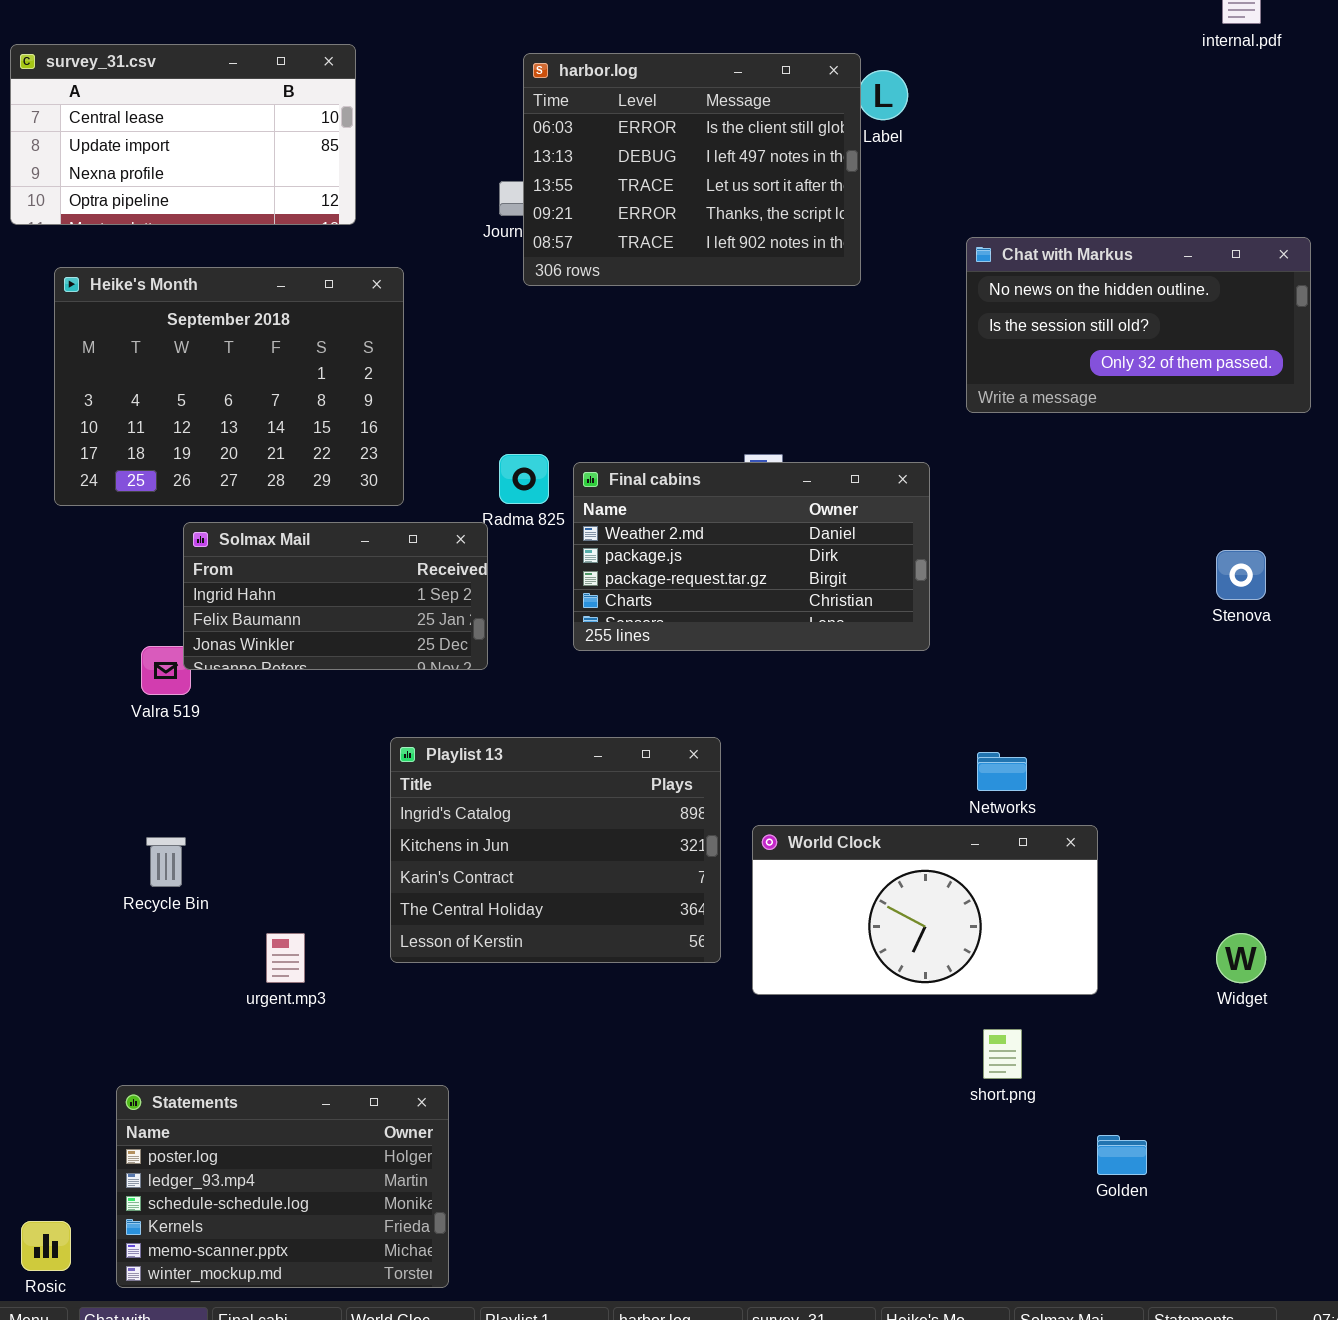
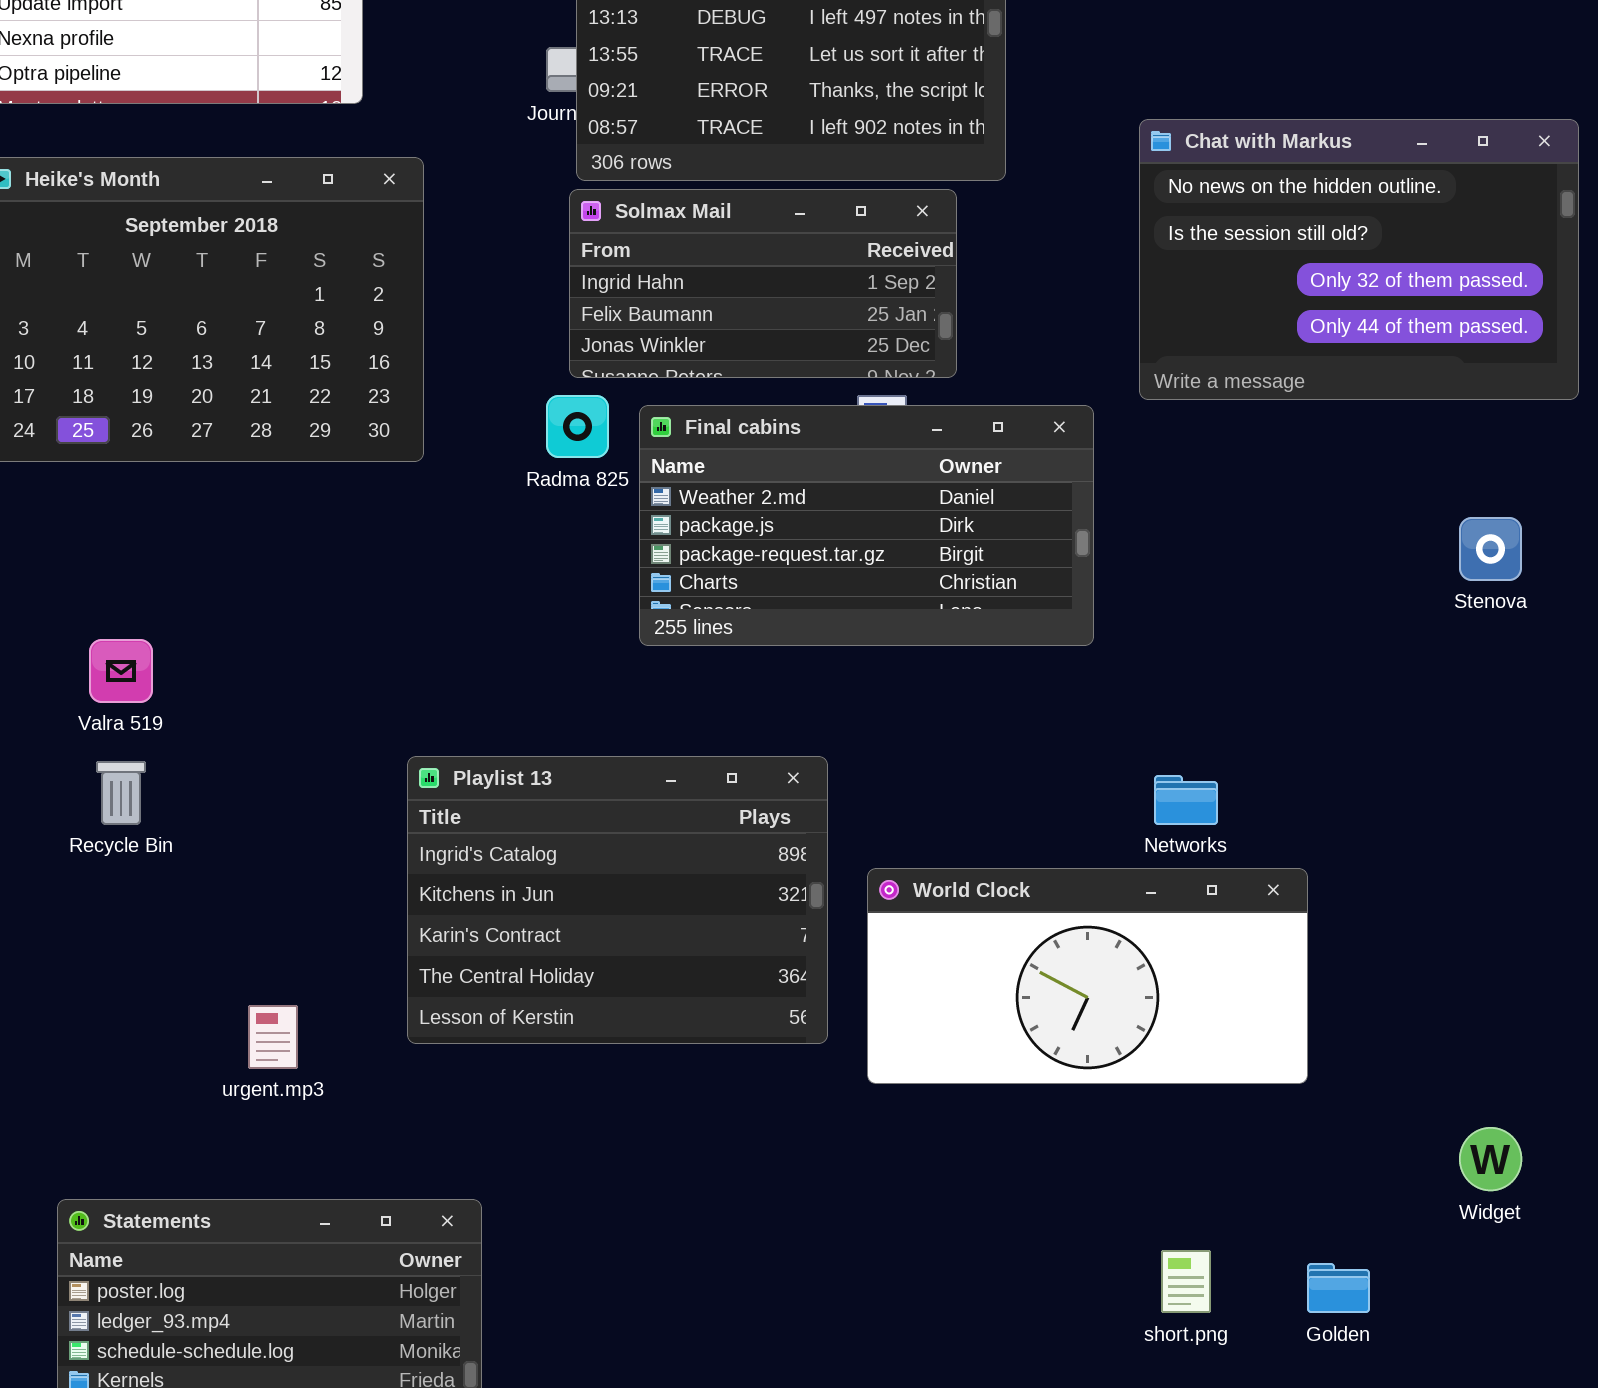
Chat with Markus: [966,237,1311,413] -> [1139,119,1579,400], resized
Solmax Mail: [183,522,488,670] -> [569,189,957,378], moved
Recycle Bin: [146,837,186,887] -> [96,761,146,825], moved
Widget: [1216,933,1266,983] -> [1459,1127,1522,1191], moved
short.png: [983,1029,1022,1079] -> [1161,1250,1211,1313], moved

